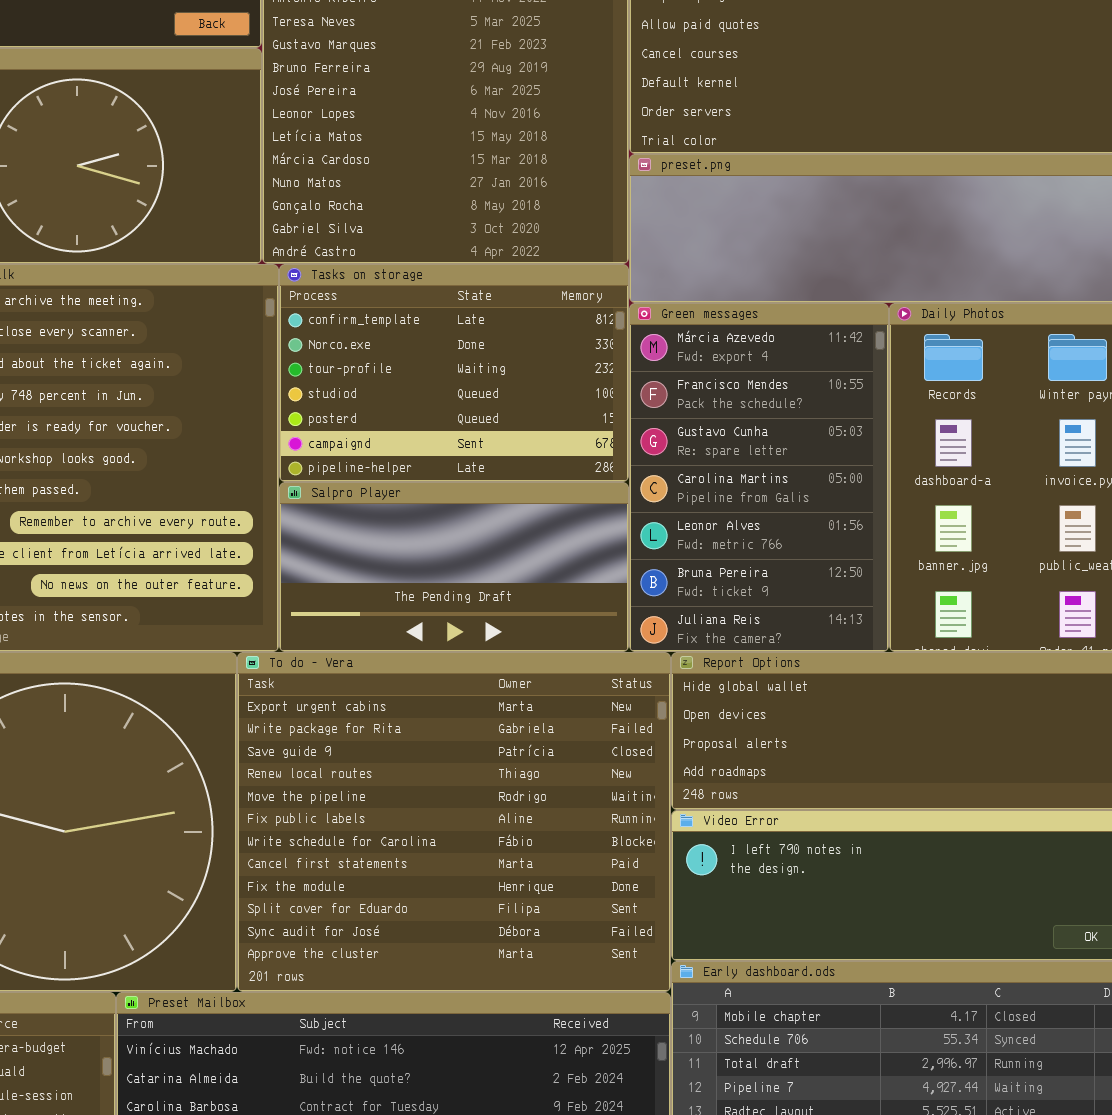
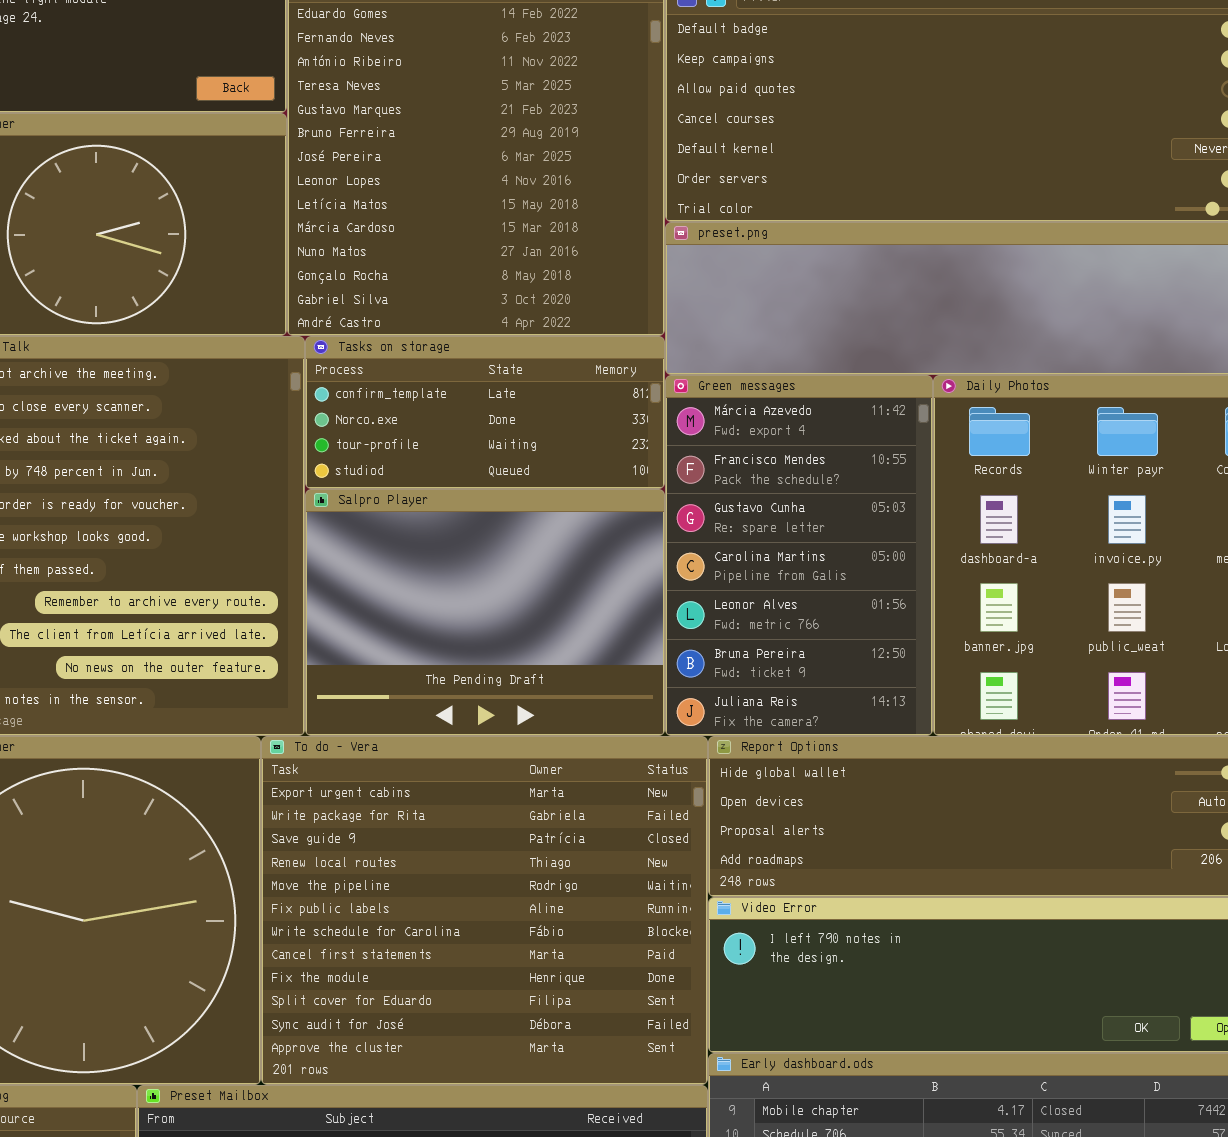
Tasks on storage: [279,264,629,482] -> [305,336,665,489], resized
Salpro Player: [279,482,629,652] -> [305,489,665,736], resized

